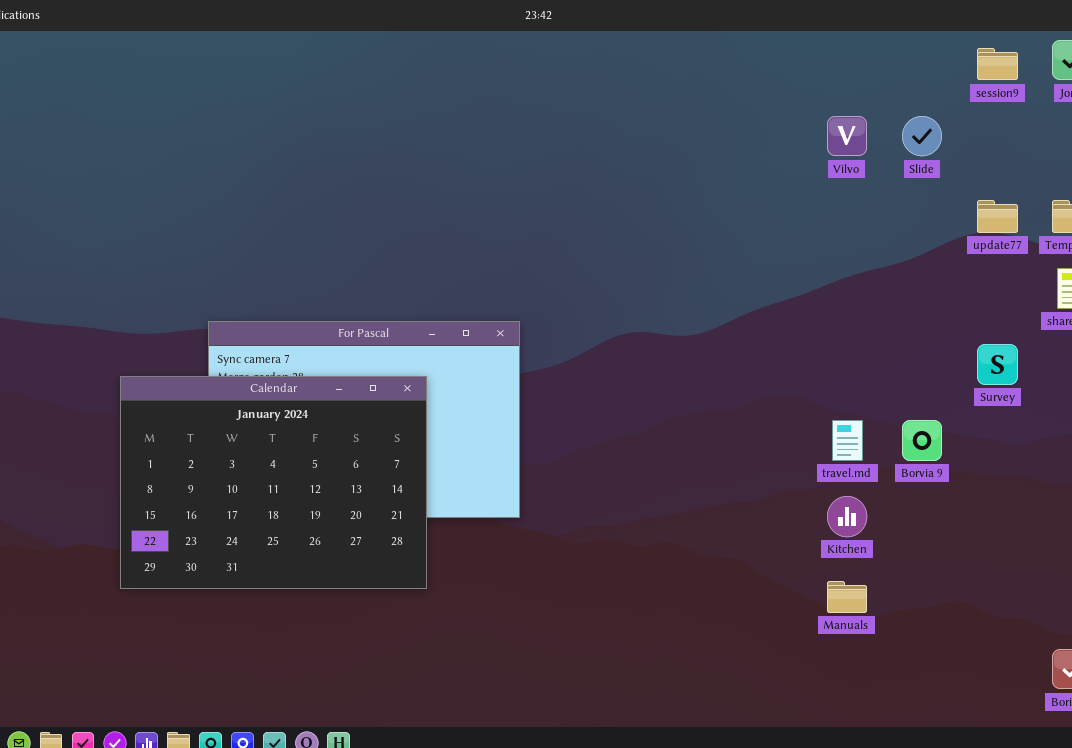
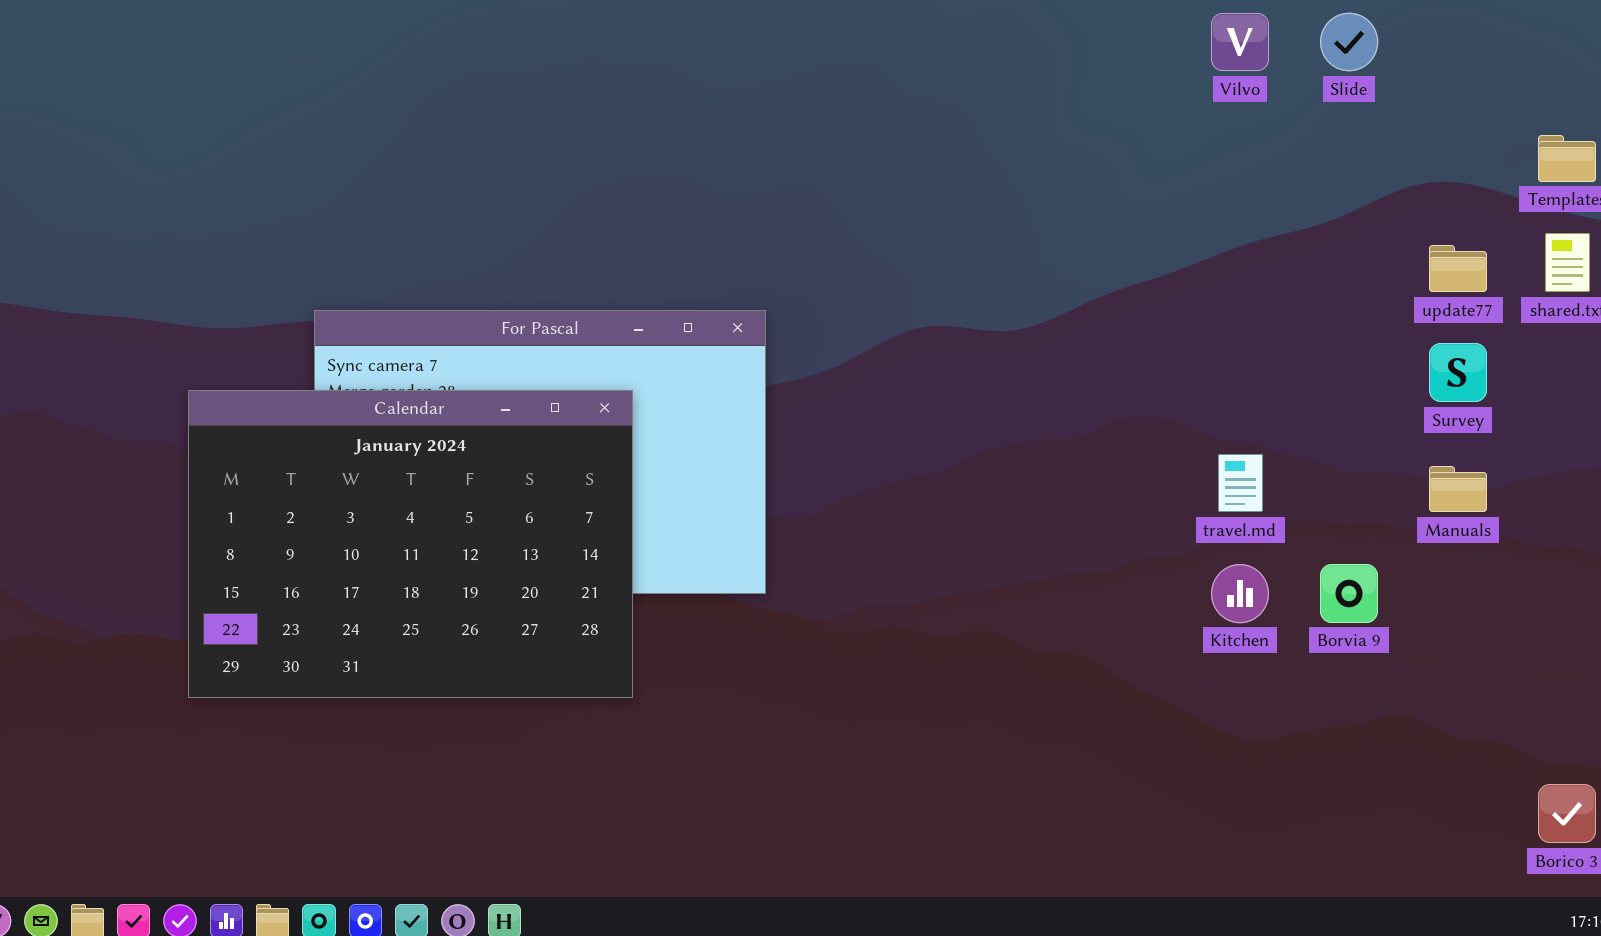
update77: [977,200,1018,233] -> [1429,245,1487,292], moved
Borvia 9: [902,420,942,461] -> [1320,564,1378,623], moved
Manuals: [827,581,867,613] -> [1429,466,1487,512], moved

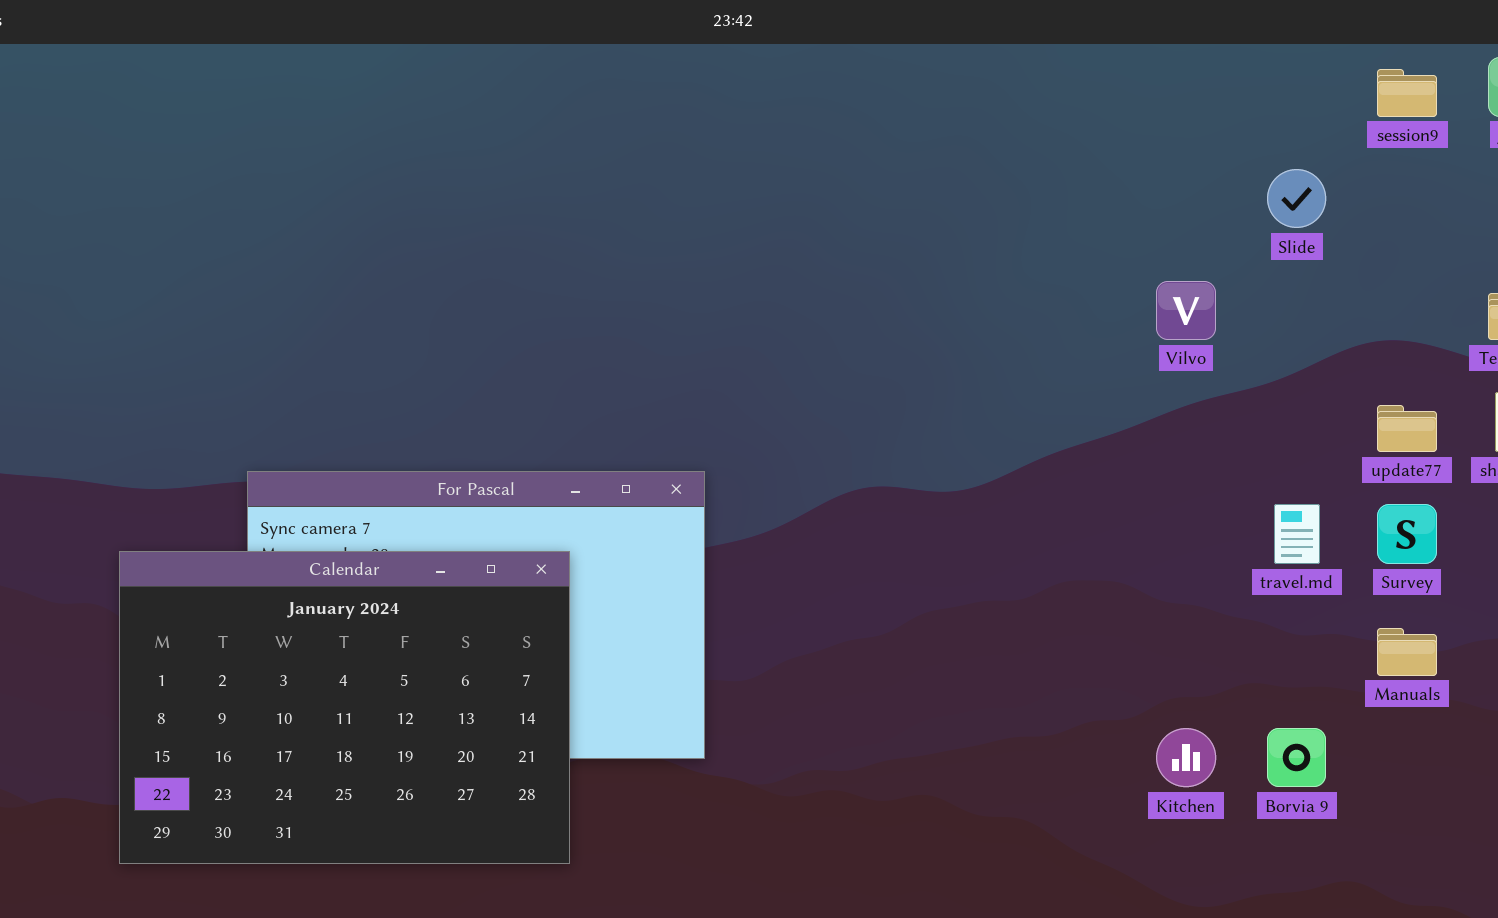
Vilvo: [1211,13,1269,71] -> [1156,281,1216,340], moved
travel.md: [1218,454,1263,512] -> [1274,504,1320,564], moved

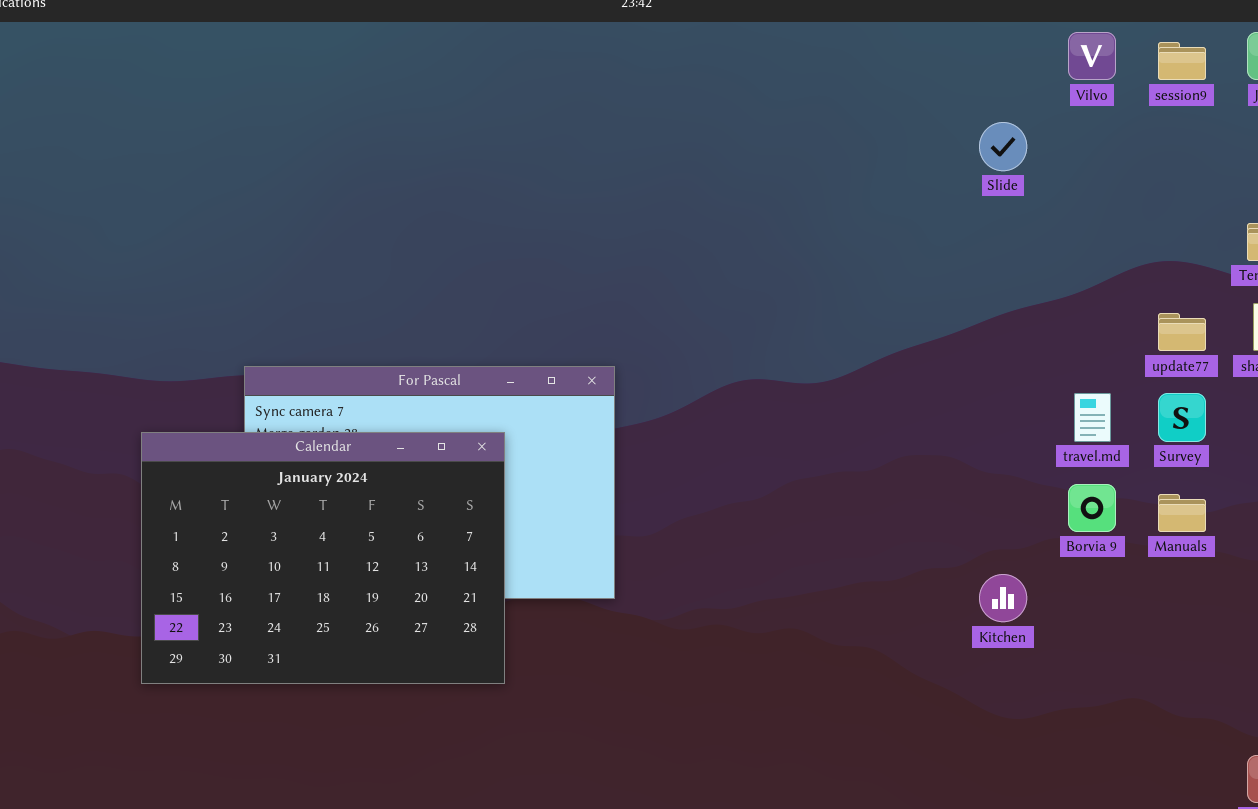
Slide: [1267,169,1326,228] -> [979,122,1027,171], moved
Vilvo: [1156,281,1216,340] -> [1068,32,1116,80], moved
Borvia 9: [1267,728,1326,787] -> [1068,484,1116,532], moved

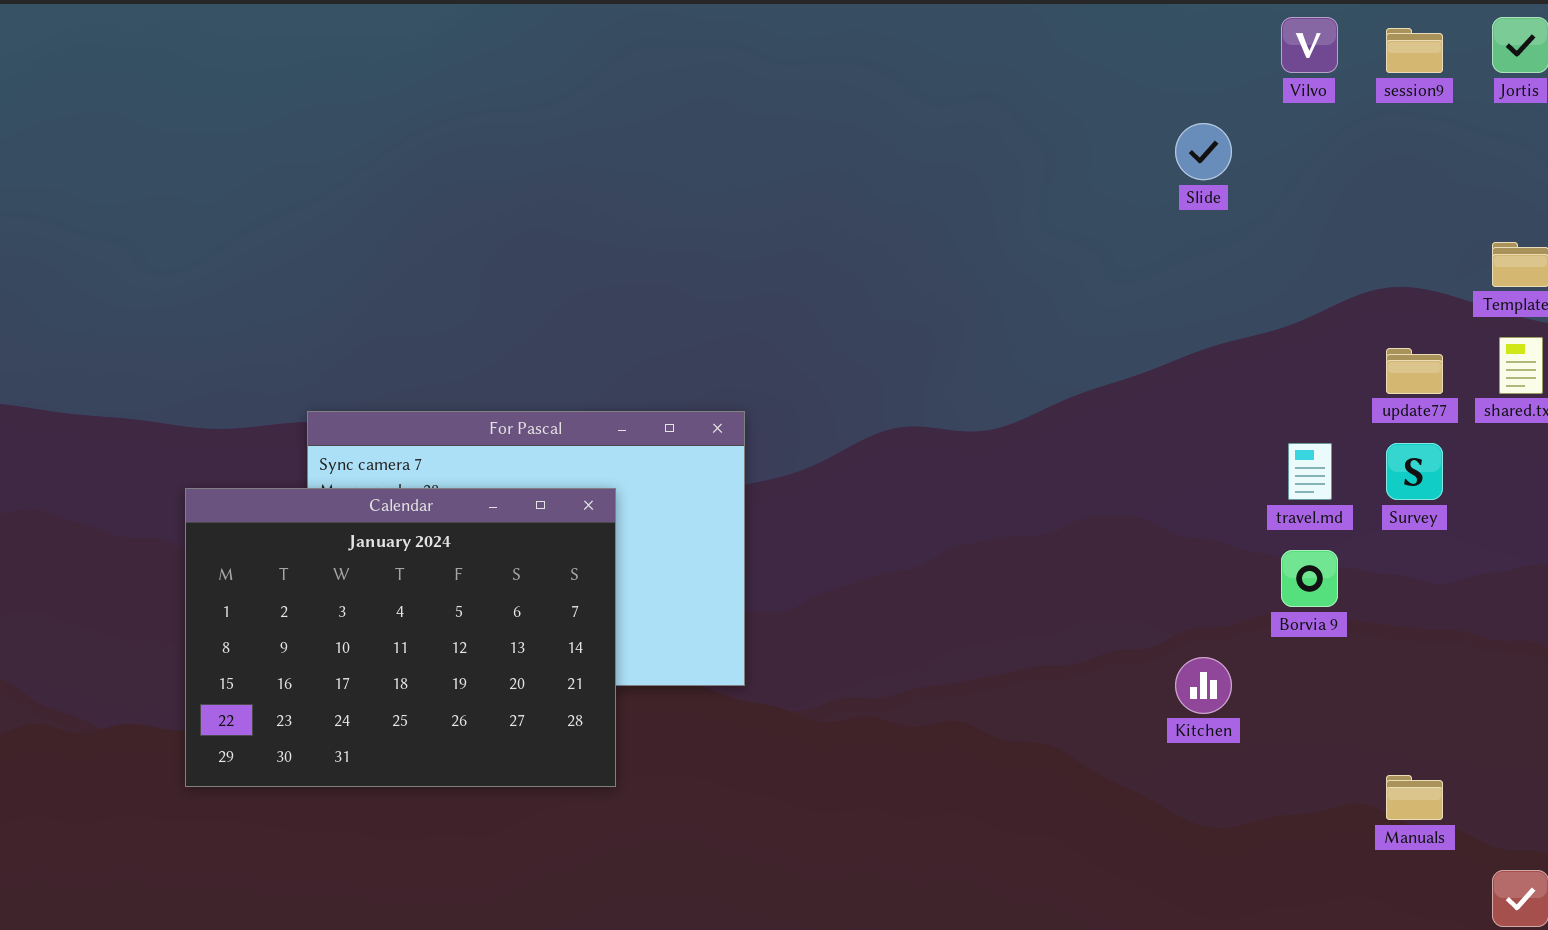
Manuals: [1158,494,1206,532] -> [1386,775,1443,820], moved

